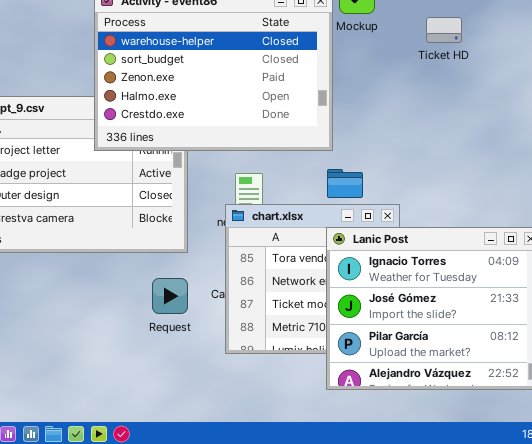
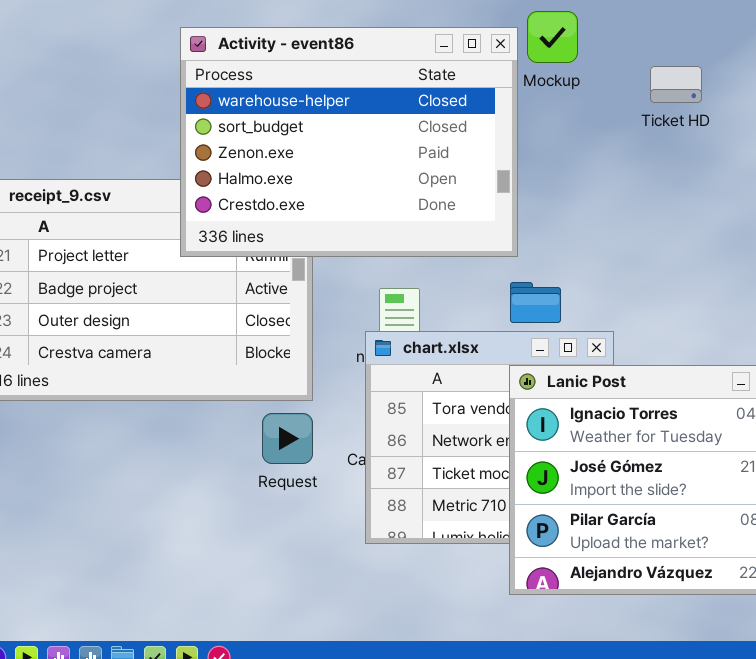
Request: [152,278,188,314] -> [262,413,313,464], moved

